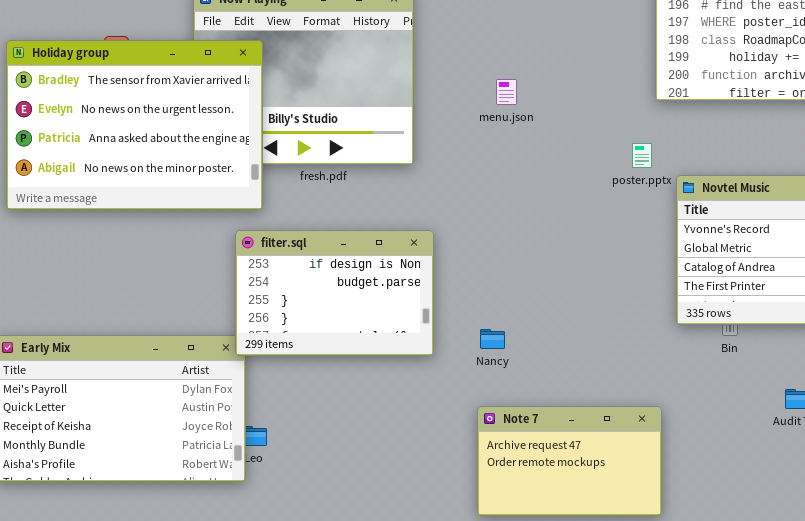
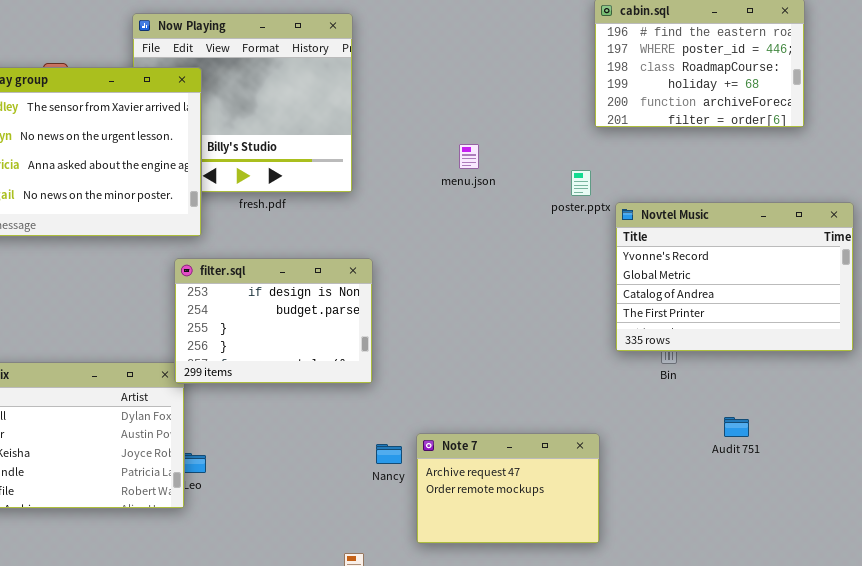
menu.json: [496,79,517,105] -> [459,144,479,169], moved
Nancy: [480,329,505,349] -> [376,444,402,464], moved

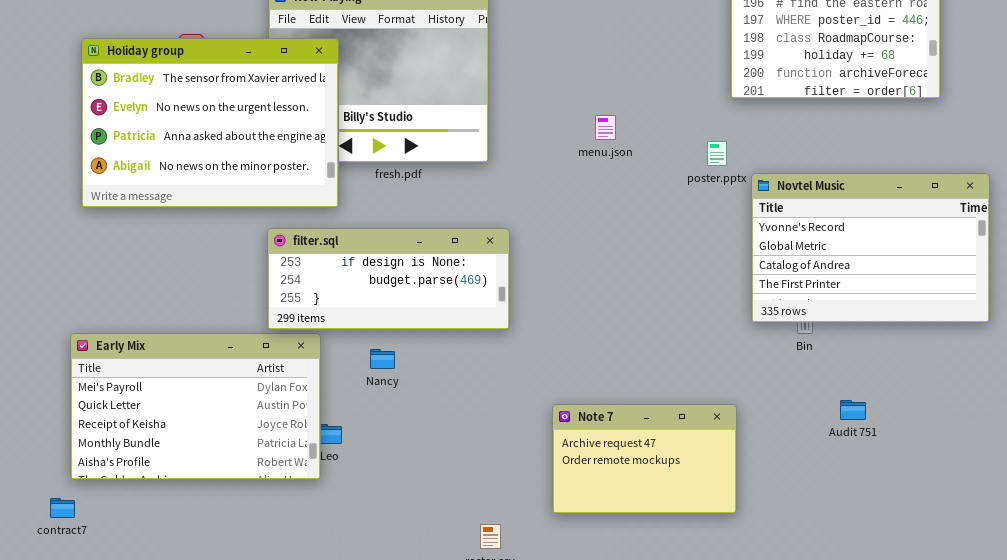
filter.sql: [174,258,373,384] -> [267,228,510,330], resized
Audit 751: [724,417,749,437] -> [840,400,866,420], moved
Nancy: [376,444,402,464] -> [370,349,395,369], moved

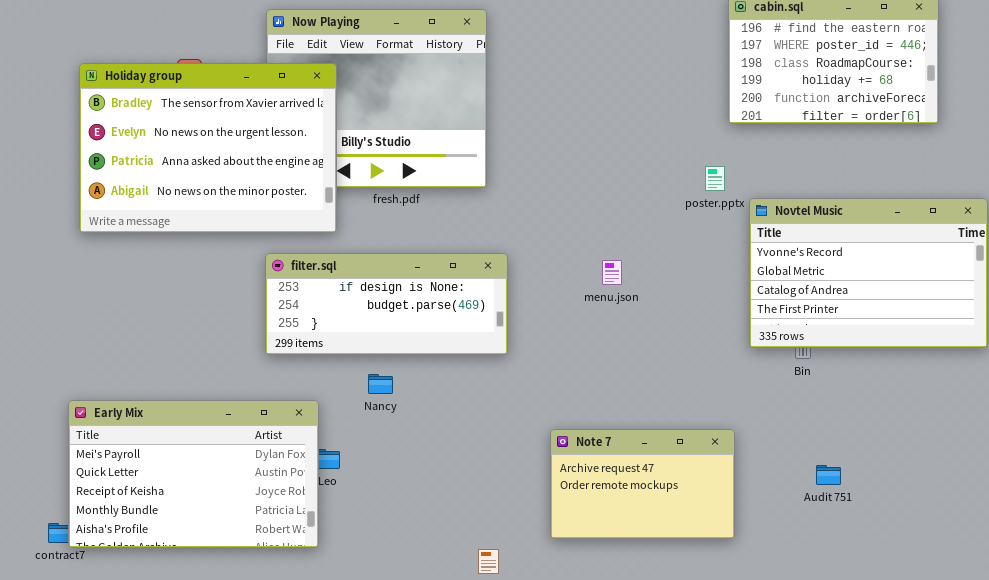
menu.json: [595,115,616,140] -> [602,260,622,285], moved
Early Mix: [70,333,321,480] -> [68,400,319,548], moved
Audit 751: [840,400,866,420] -> [816,465,841,485], moved

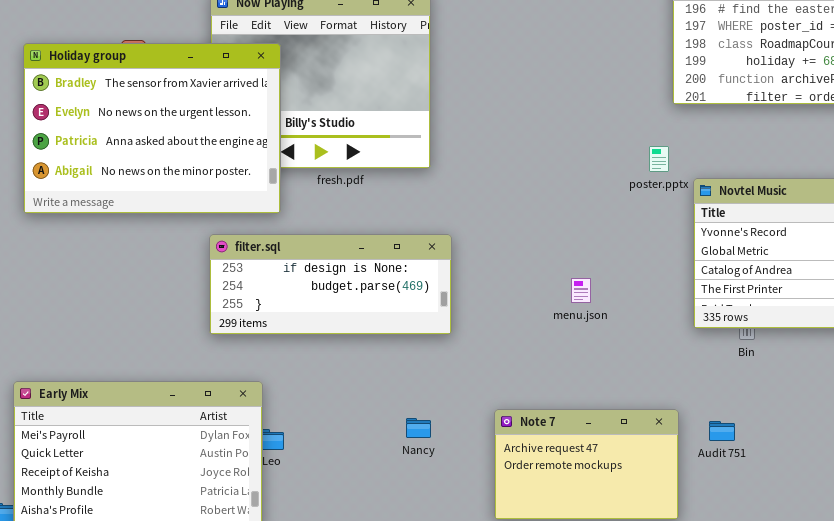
menu.json: [602,260,622,285] -> [571,278,591,303], moved
Nancy: [368,374,393,394] -> [406,418,431,438], moved
Audit 751: [816,465,841,485] -> [709,421,735,441], moved

